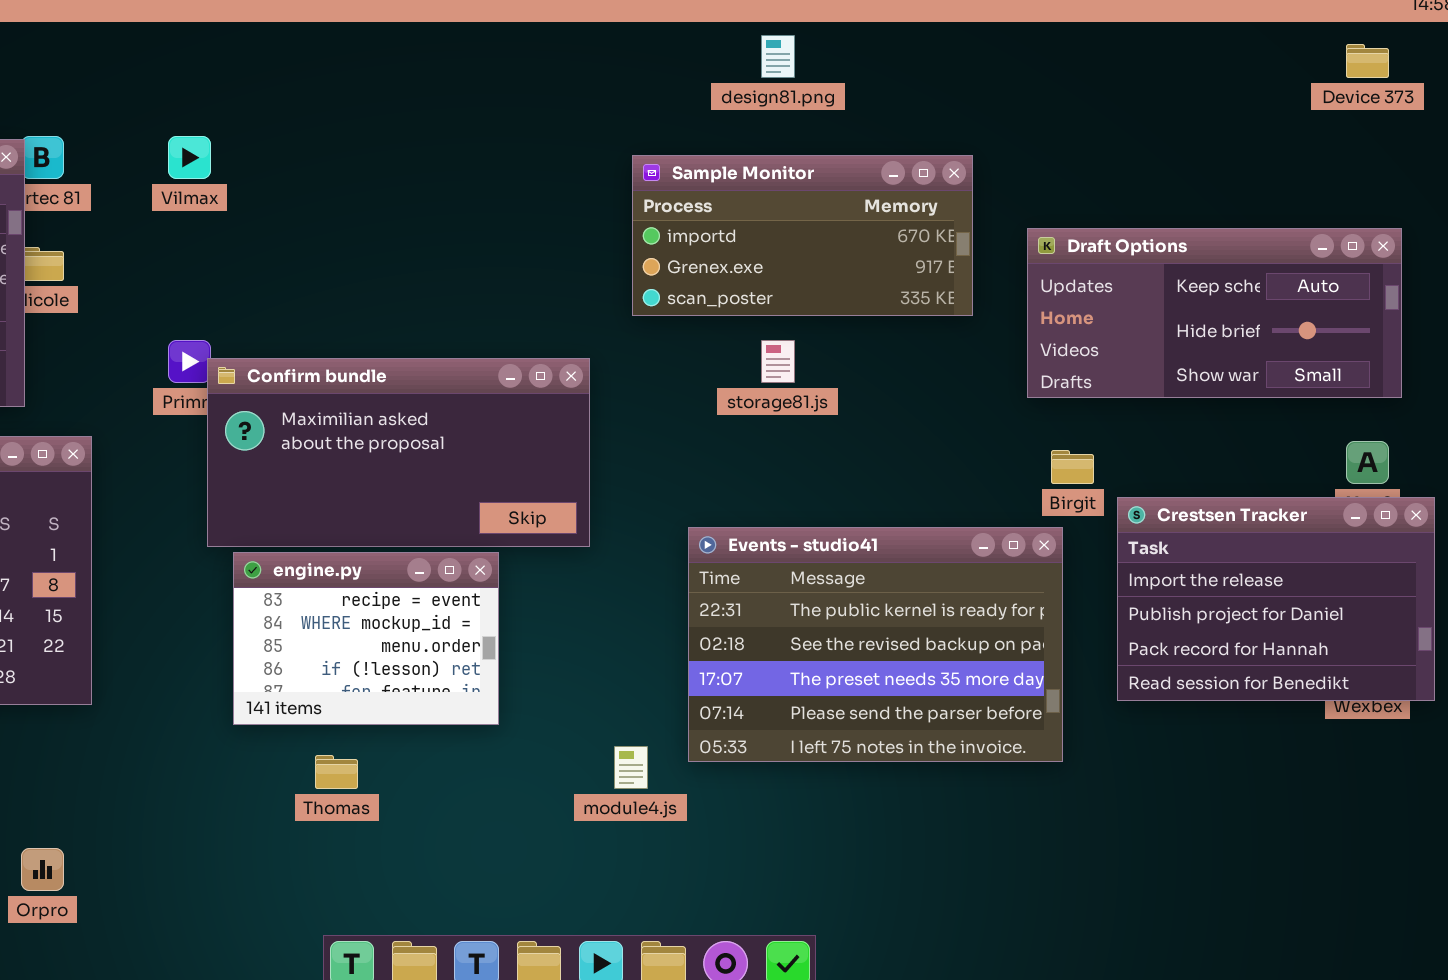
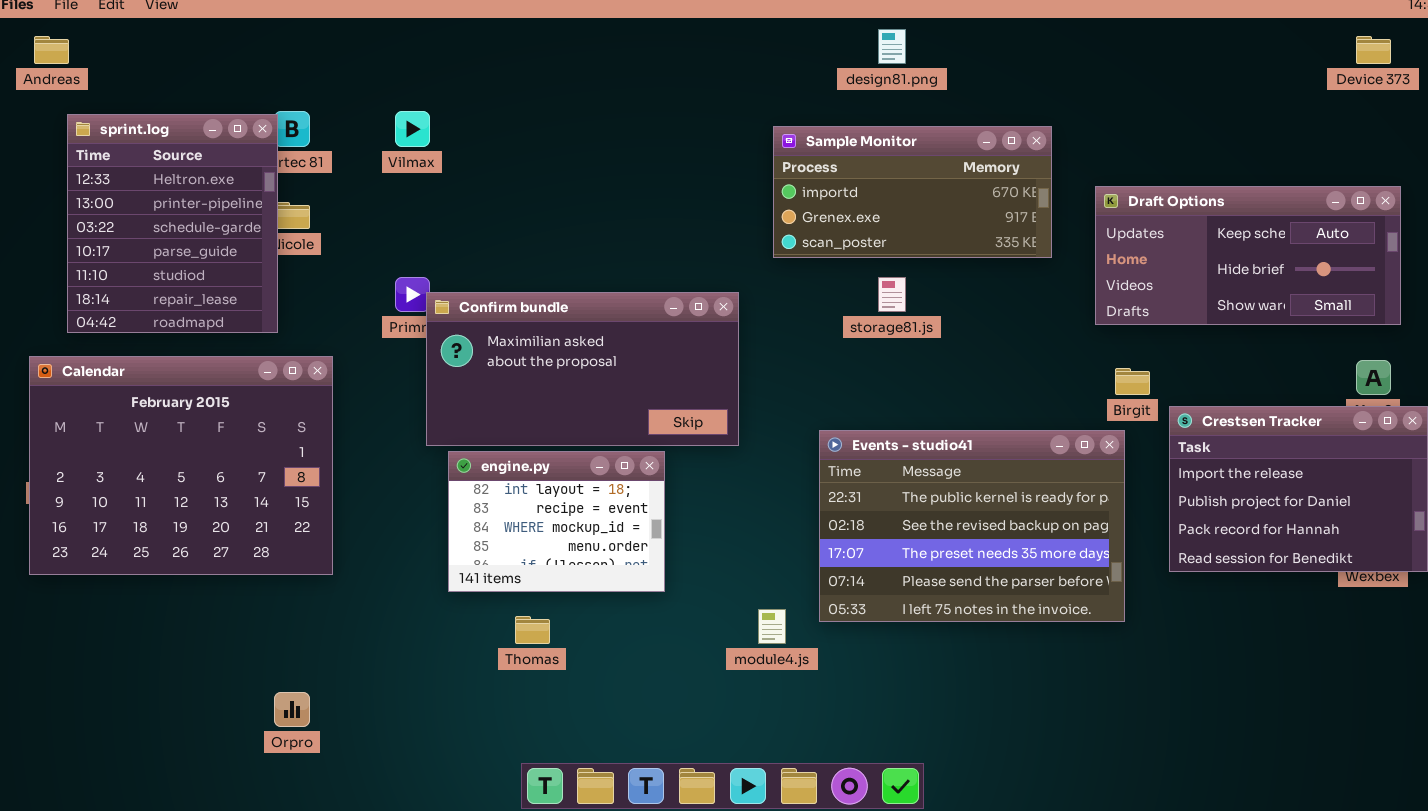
engine.py: [233,552,499,725] -> [448,451,665,592], scrolled up 1 row

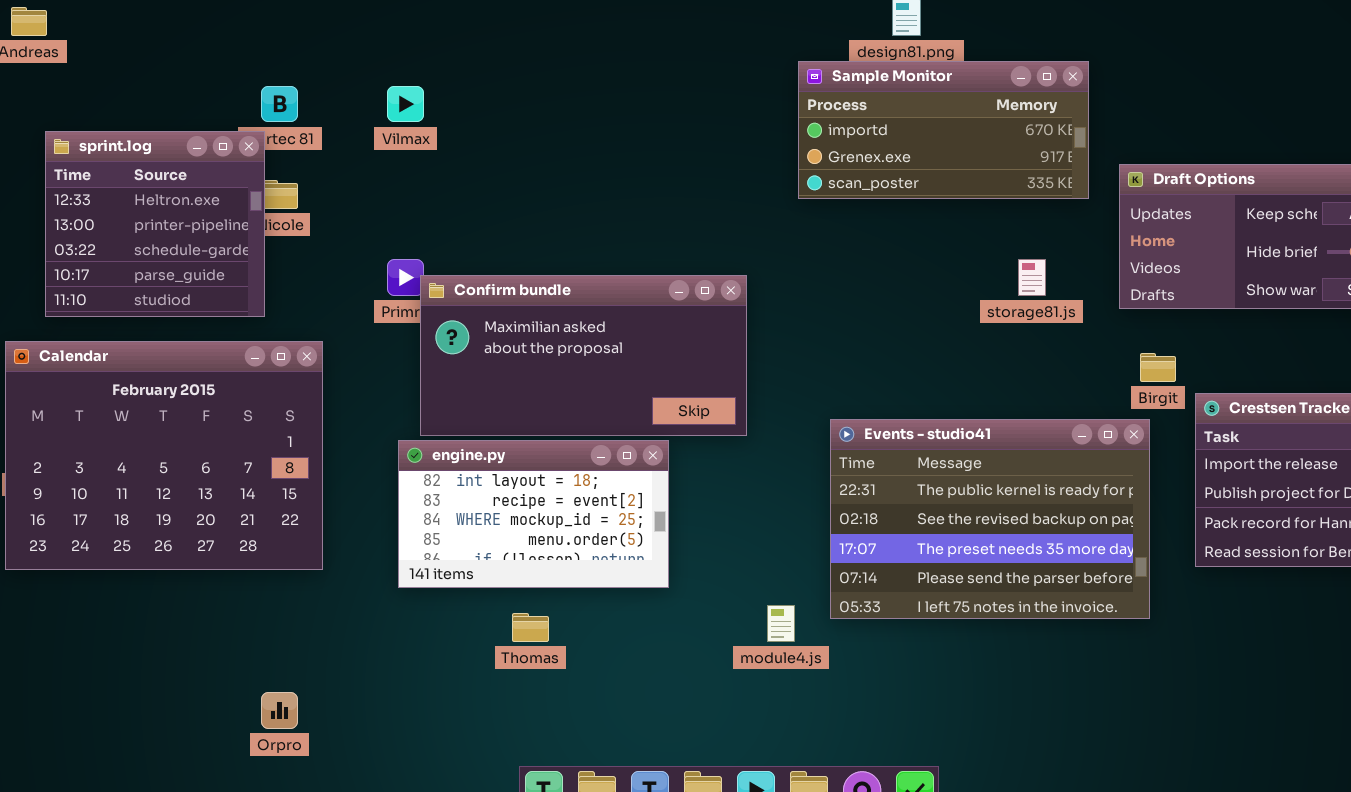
sprint.log: [67,114,278,333] -> [45,131,265,317], resized
Sample Monitor: [773,126,1052,258] -> [798,61,1089,199], moved
storage81.js: [878,277,906,312] -> [1018,259,1046,296], moved
engine.py: [448,451,665,592] -> [398,440,669,588], resized

